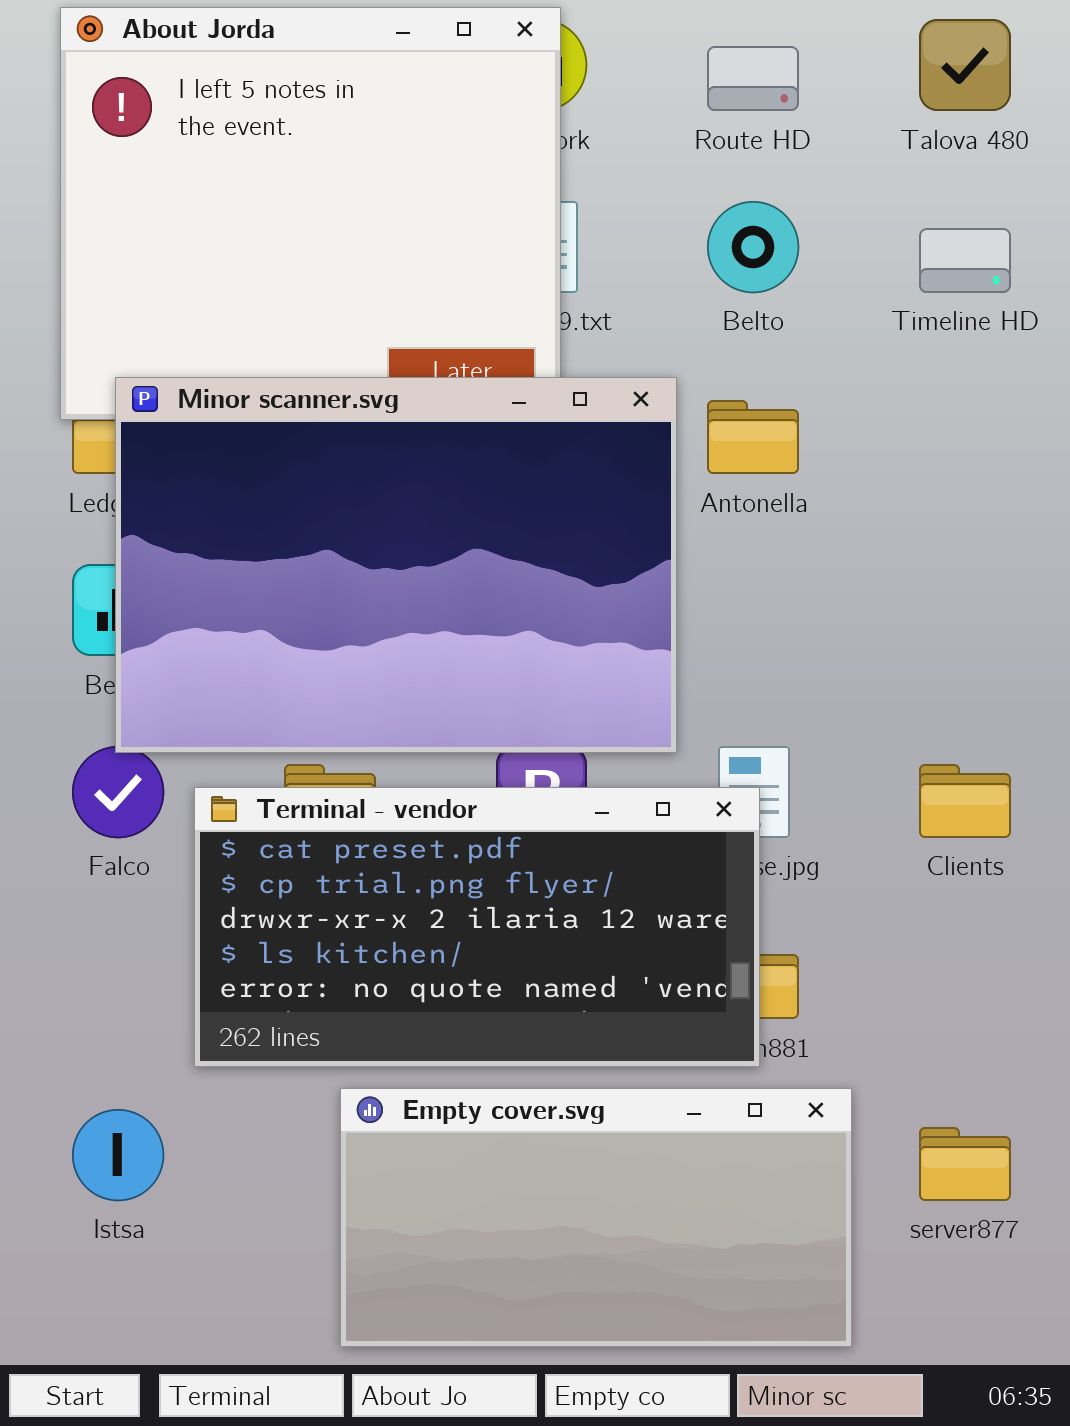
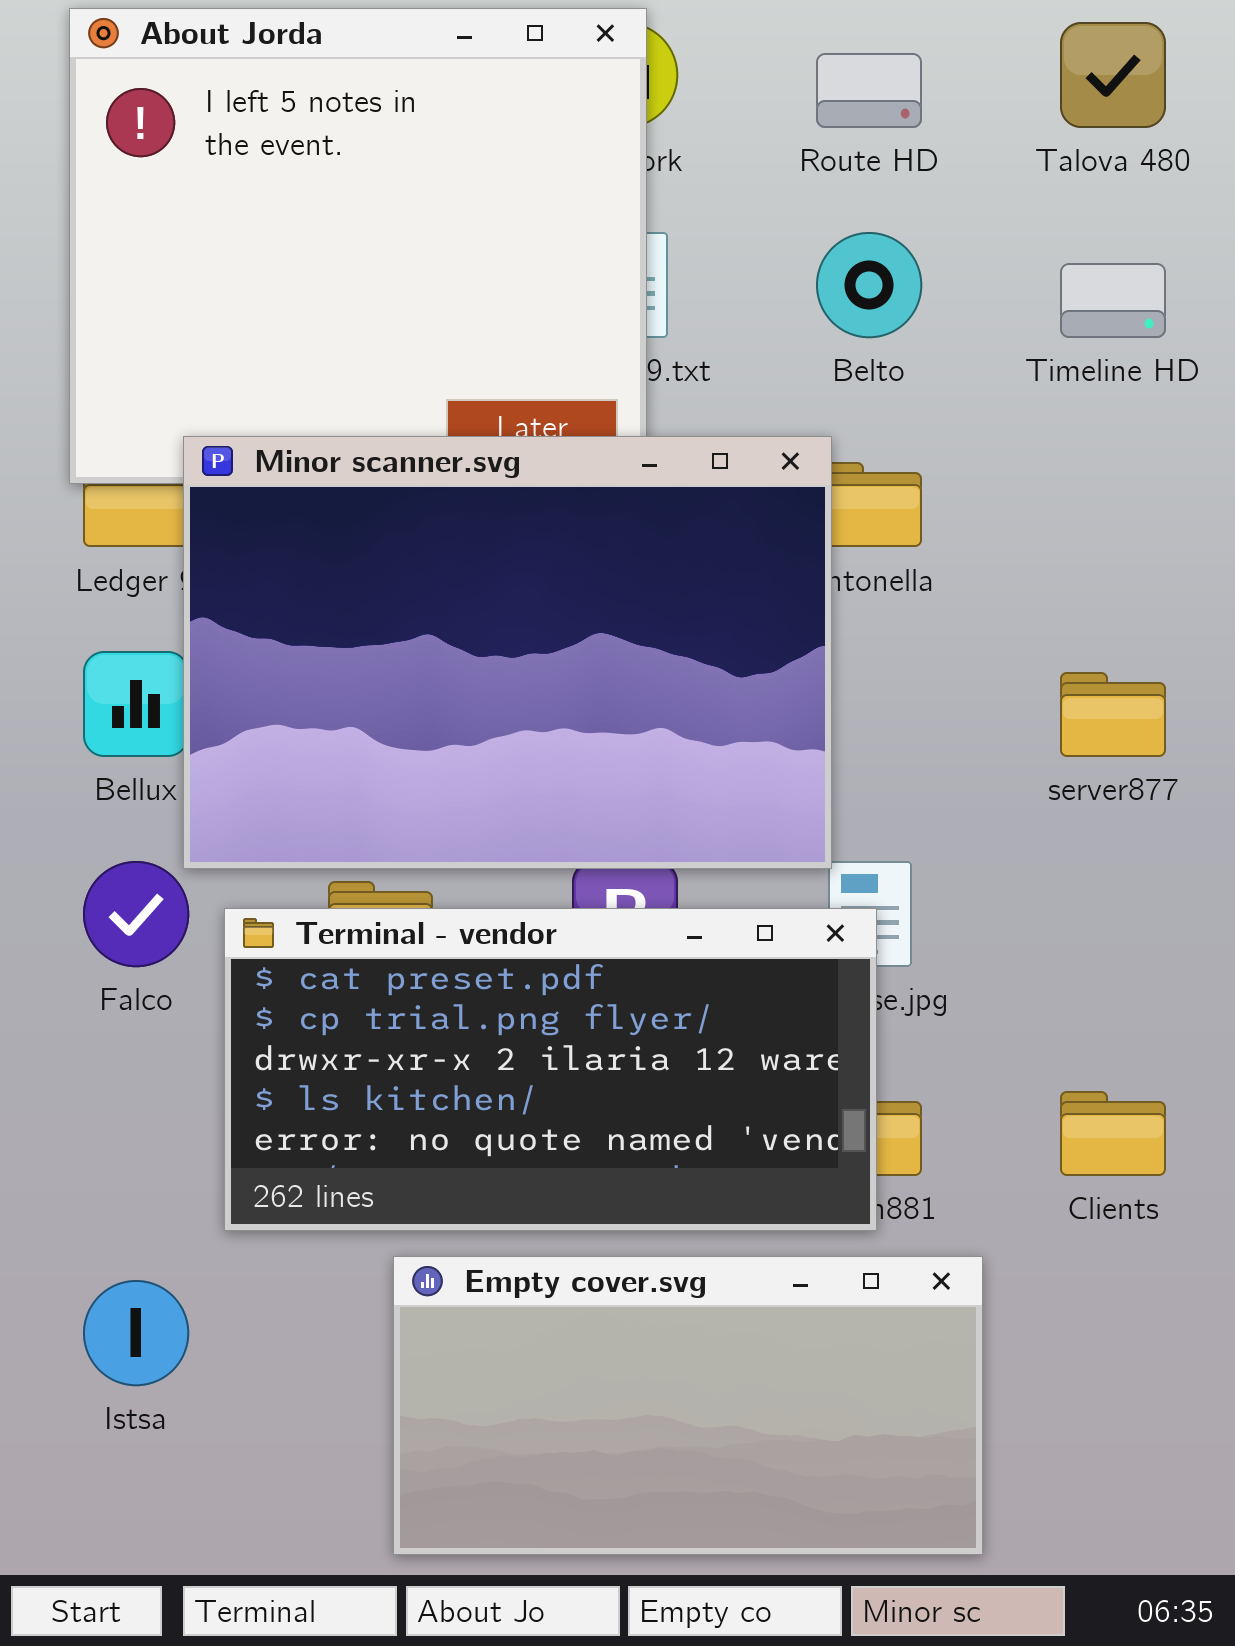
Minor scanner.svg: [115,377,677,753] -> [183,436,832,869], moved
Clients: [919,764,1011,838] -> [1060,1091,1166,1176], moved
server877: [919,1127,1011,1201] -> [1060,672,1166,757], moved

